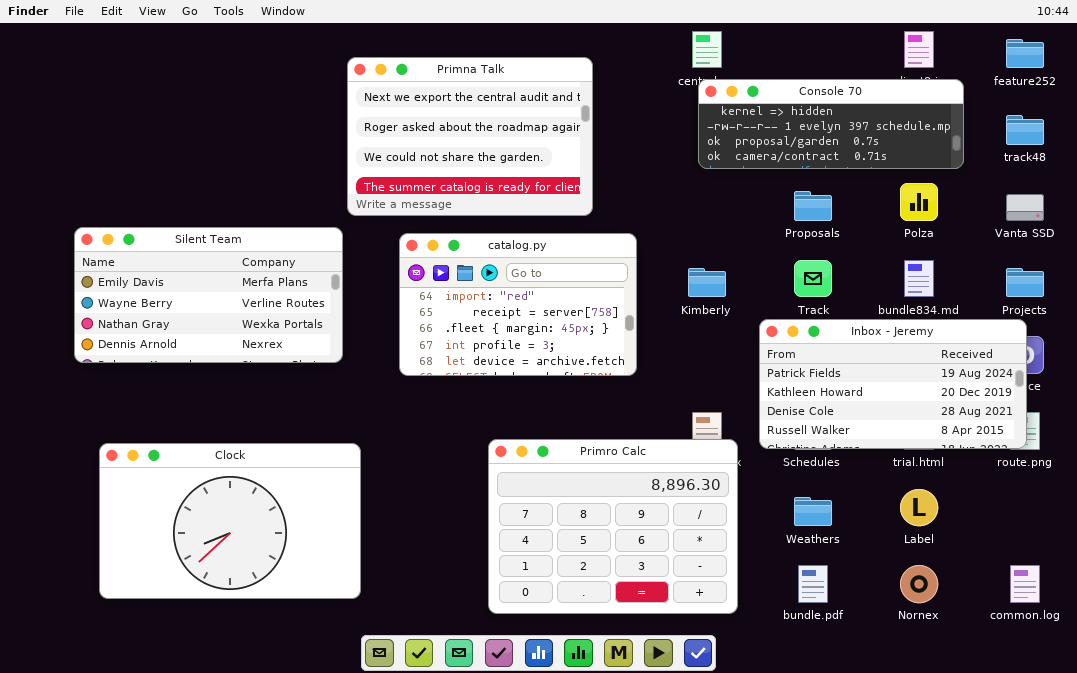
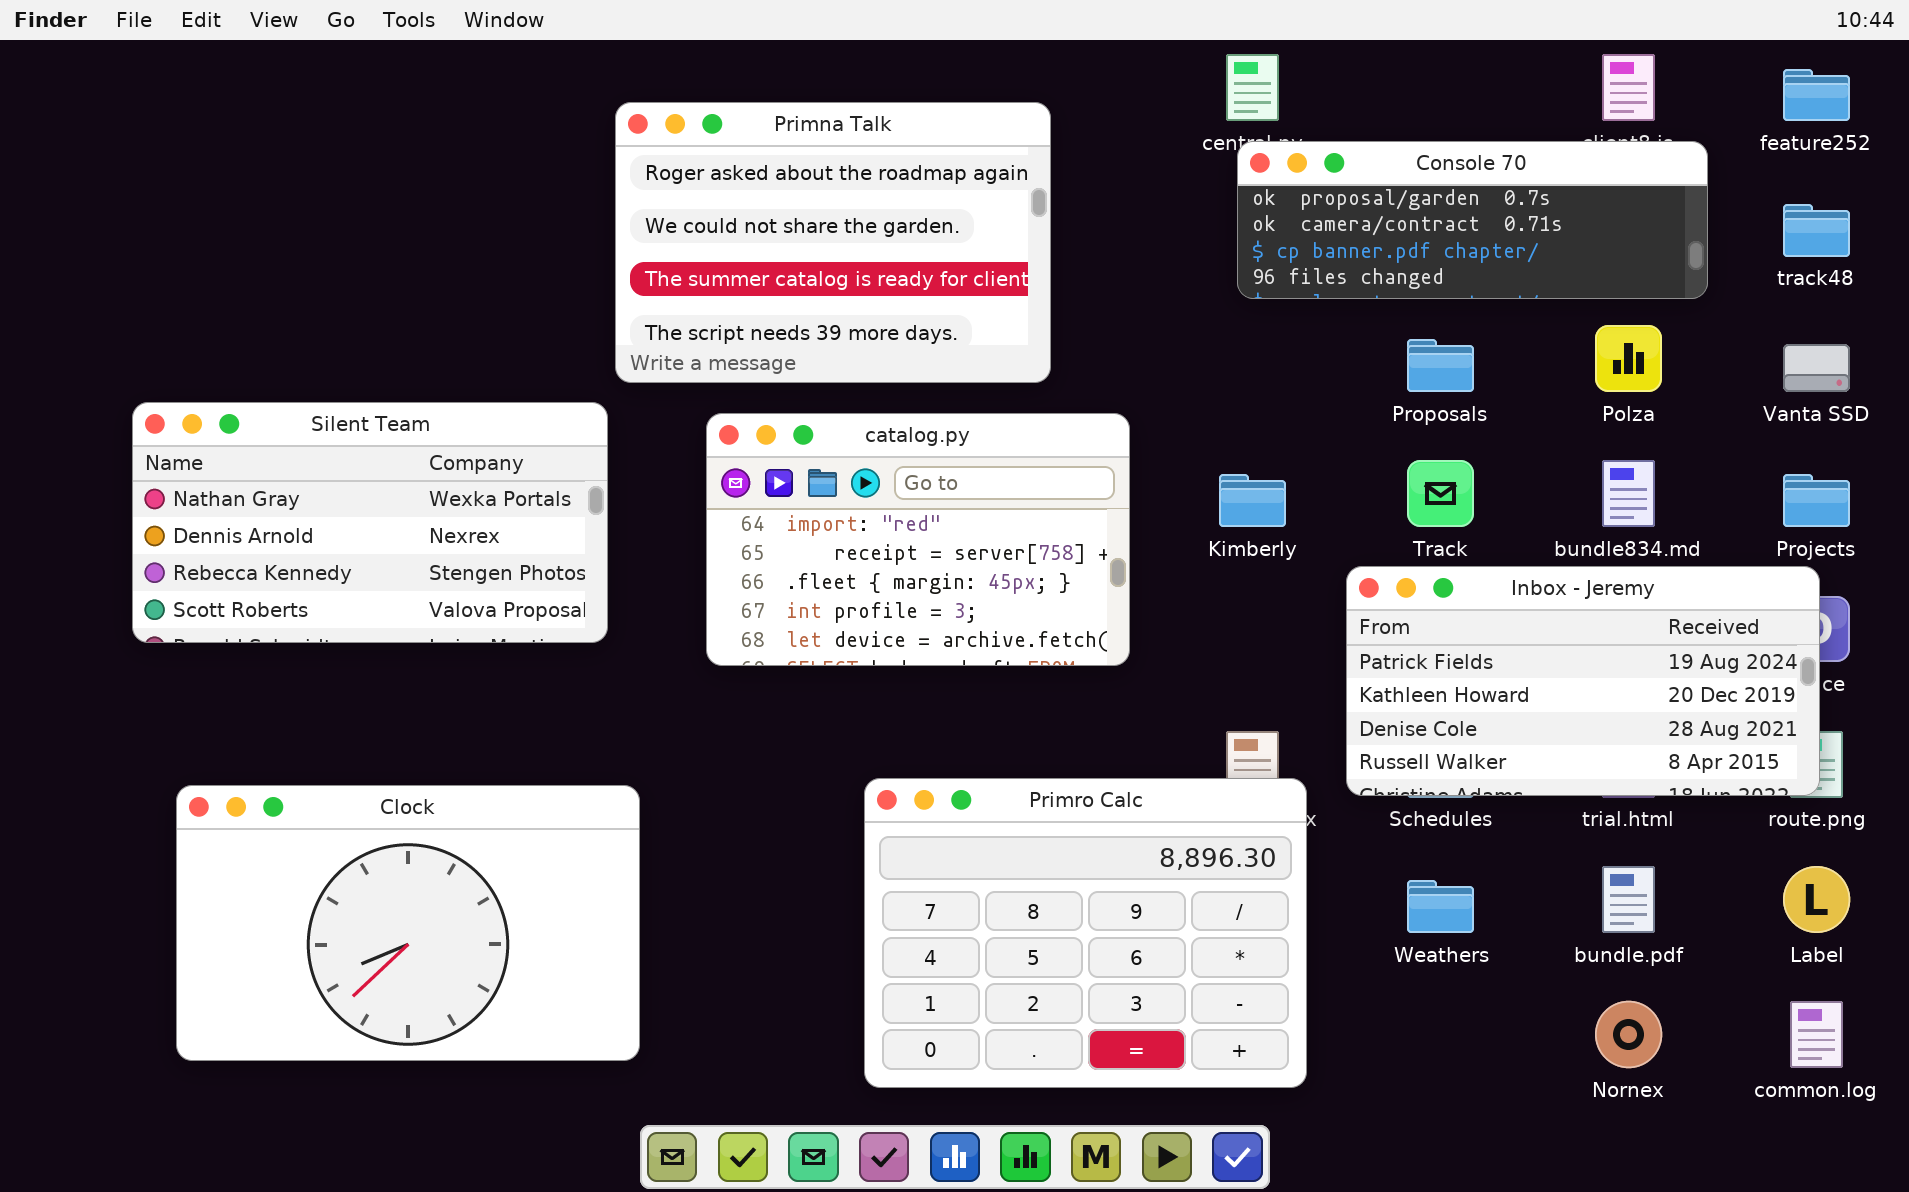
Primna Talk: [347,57,593,216] -> [615,102,1051,383], scrolled down 1 row
Console 70: [698,79,964,169] -> [1237,141,1708,299], scrolled down 2 rows
Silent Team: [74,227,343,363] -> [132,402,608,643], scrolled down 2 rows
Label: [900,489,938,526] -> [1783,866,1850,933], moved
bundle.pdf: [798,565,828,603] -> [1602,866,1655,933], moved

